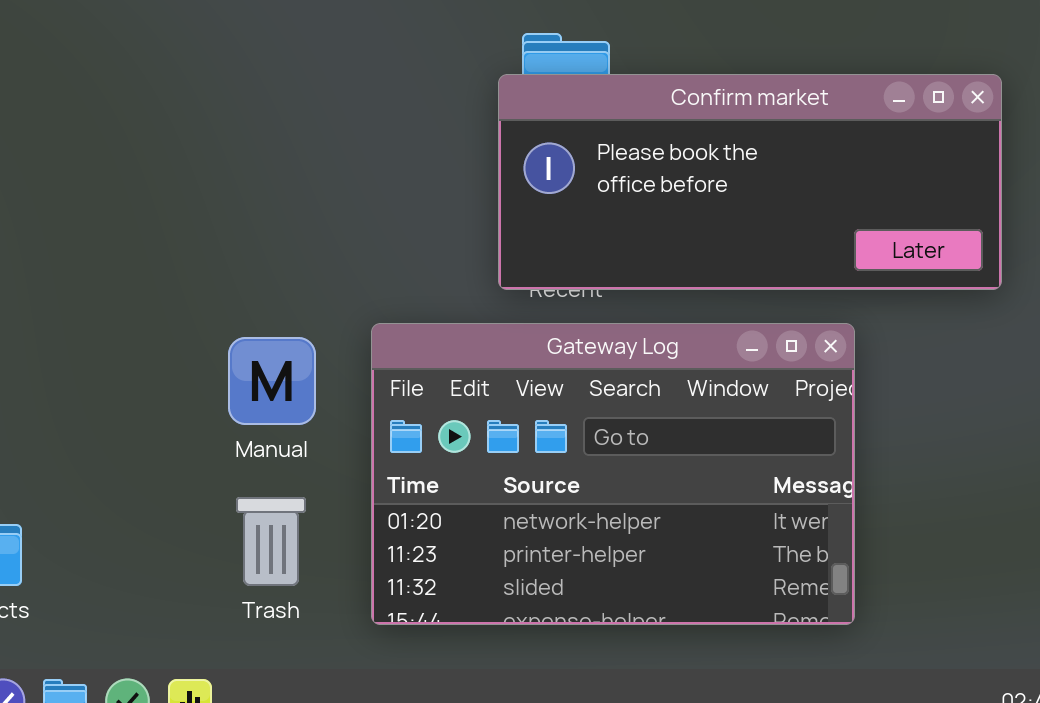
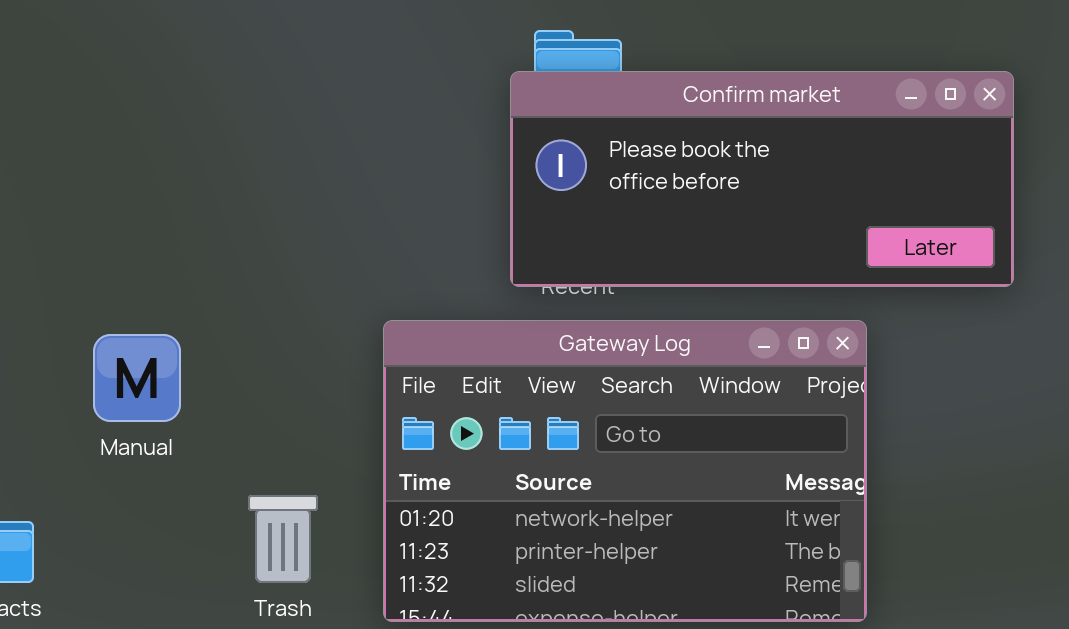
Manual: [228,337,316,425] -> [93,334,181,422], moved

